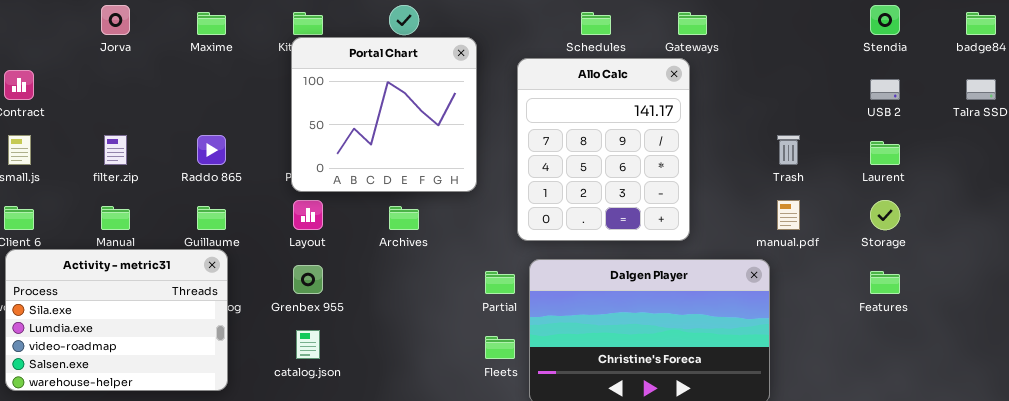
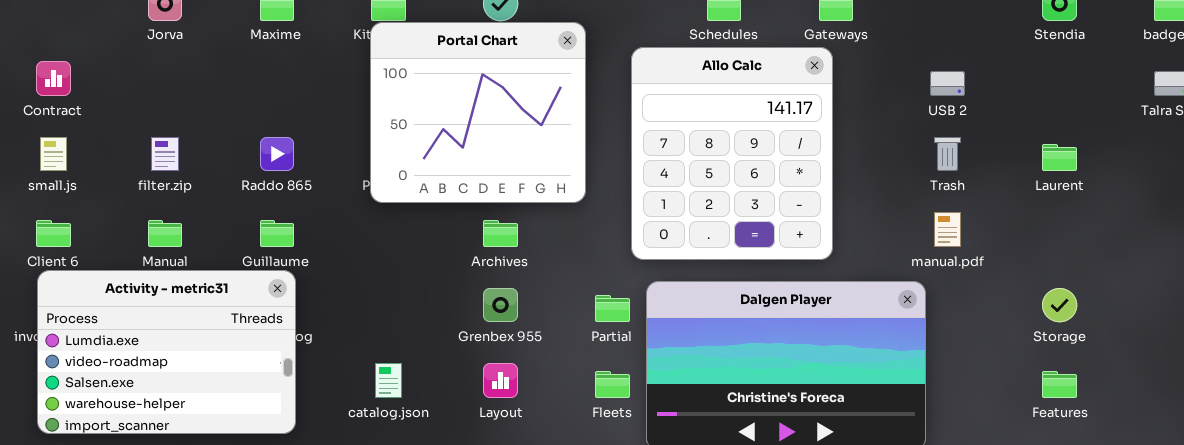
USB 2: [870,79,900,100] -> [930,71,965,96], moved
Layout: [293,200,323,230] -> [483,363,518,398], moved
Storage: [870,200,900,230] -> [1042,288,1077,322], moved
Activity - metric31: [5,249,228,391] -> [37,270,296,434], scrolled down 1 row
Grenbex 955: [293,265,323,294] -> [483,288,518,322], moved
Features: [870,271,900,294] -> [1042,371,1077,398], moved

